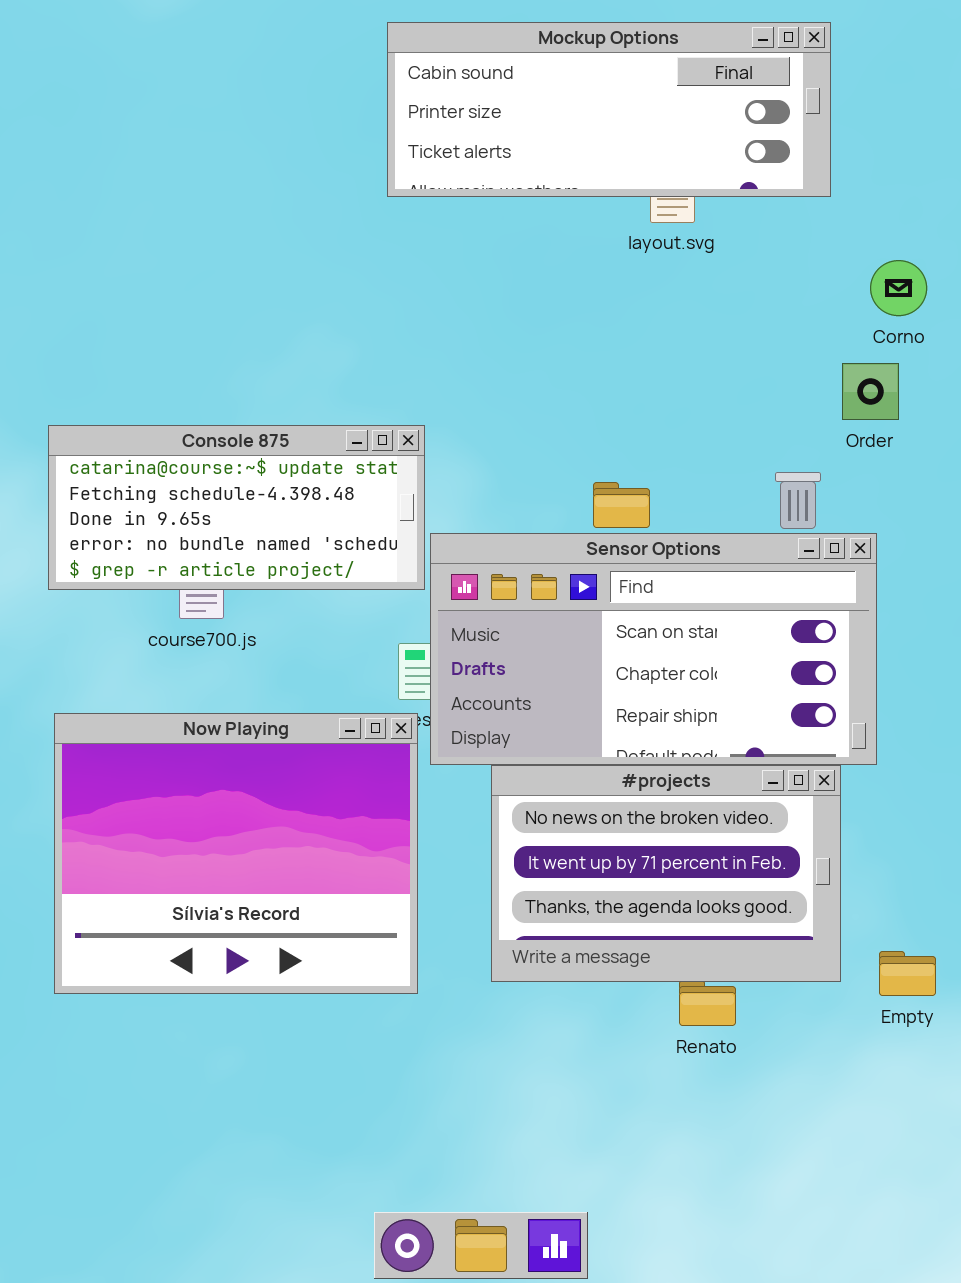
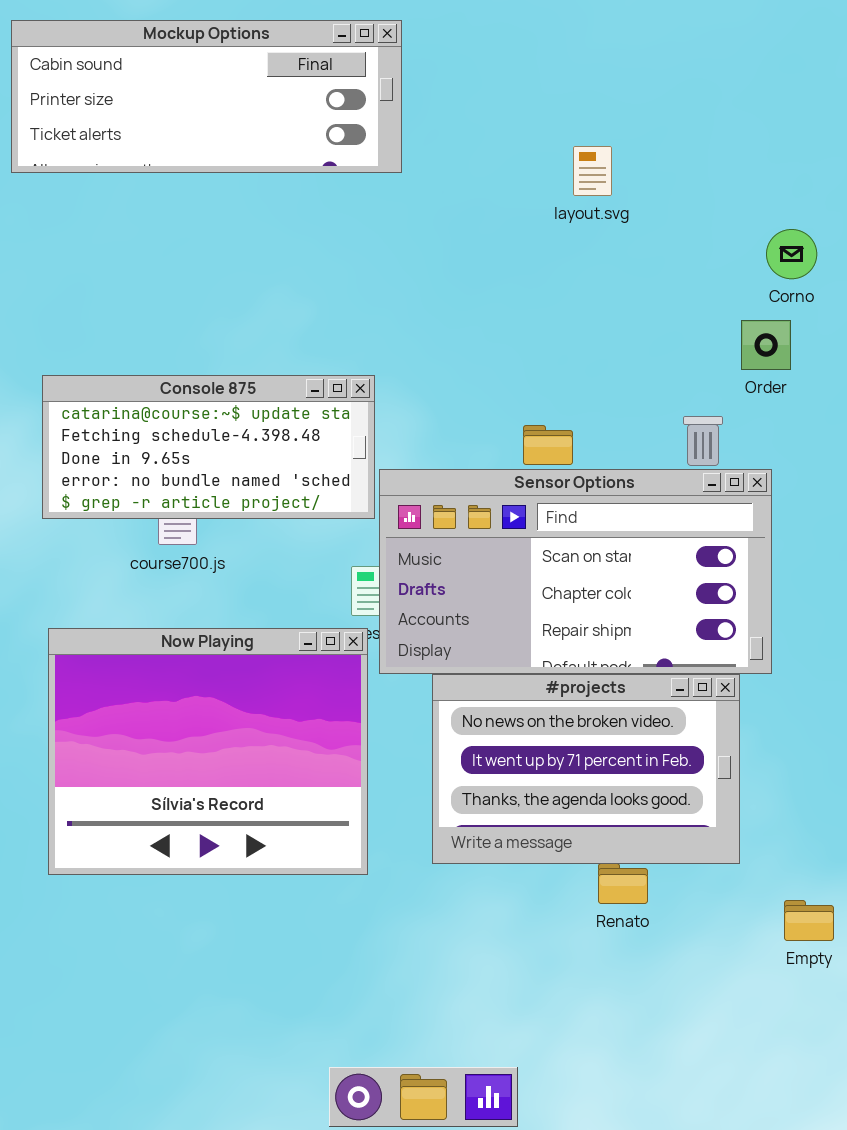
Mockup Options: [387,22,831,197] -> [11,20,402,173], moved
Empty: [879,951,936,996] -> [784,900,834,941], moved

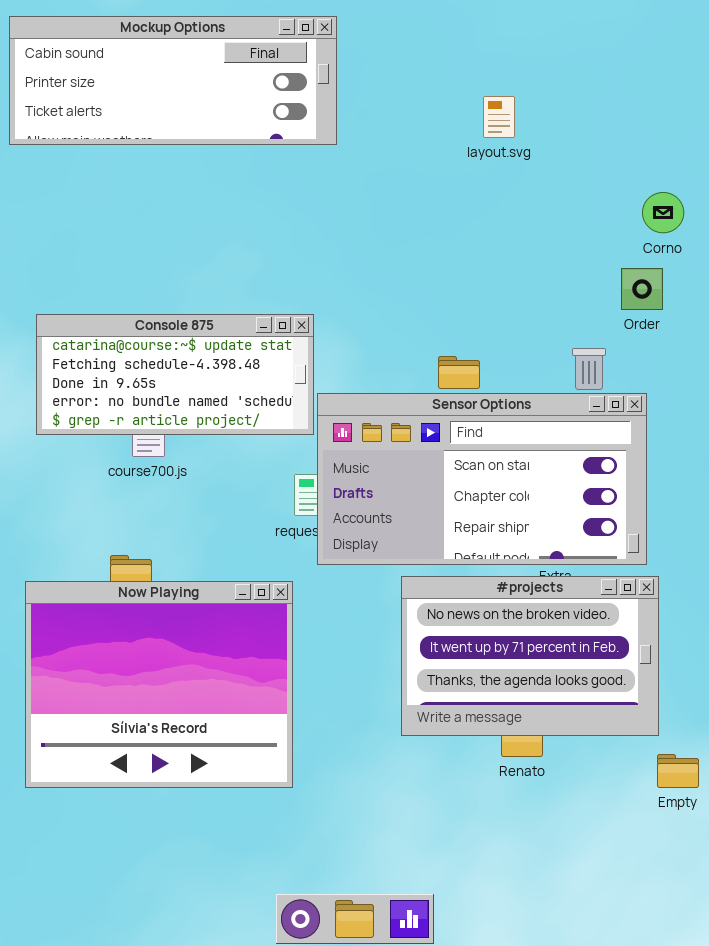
layout.svg: [573,146,612,196] -> [483,96,515,138], moved
Now Playing: [48,628,368,875] -> [25,581,293,788], moved
#projects: [432,674,740,864] -> [401,576,659,736], moved

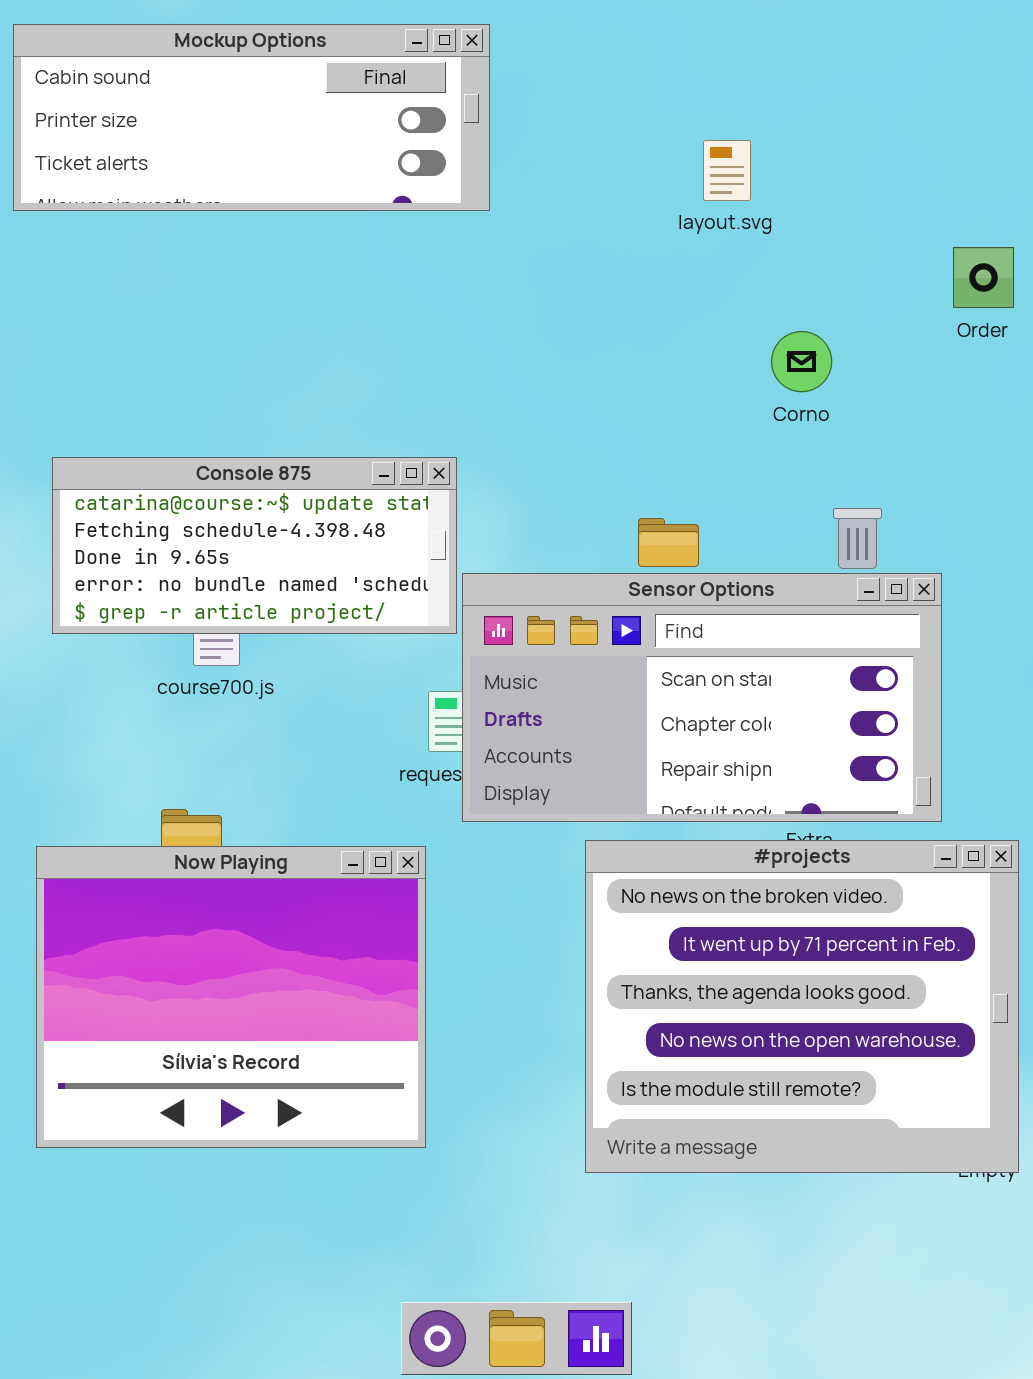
Corno: [642,192,684,233] -> [771,331,832,392], moved
Order: [621,268,663,310] -> [953,247,1014,308], moved
#projects: [401,576,659,736] -> [585,840,1019,1173], resized

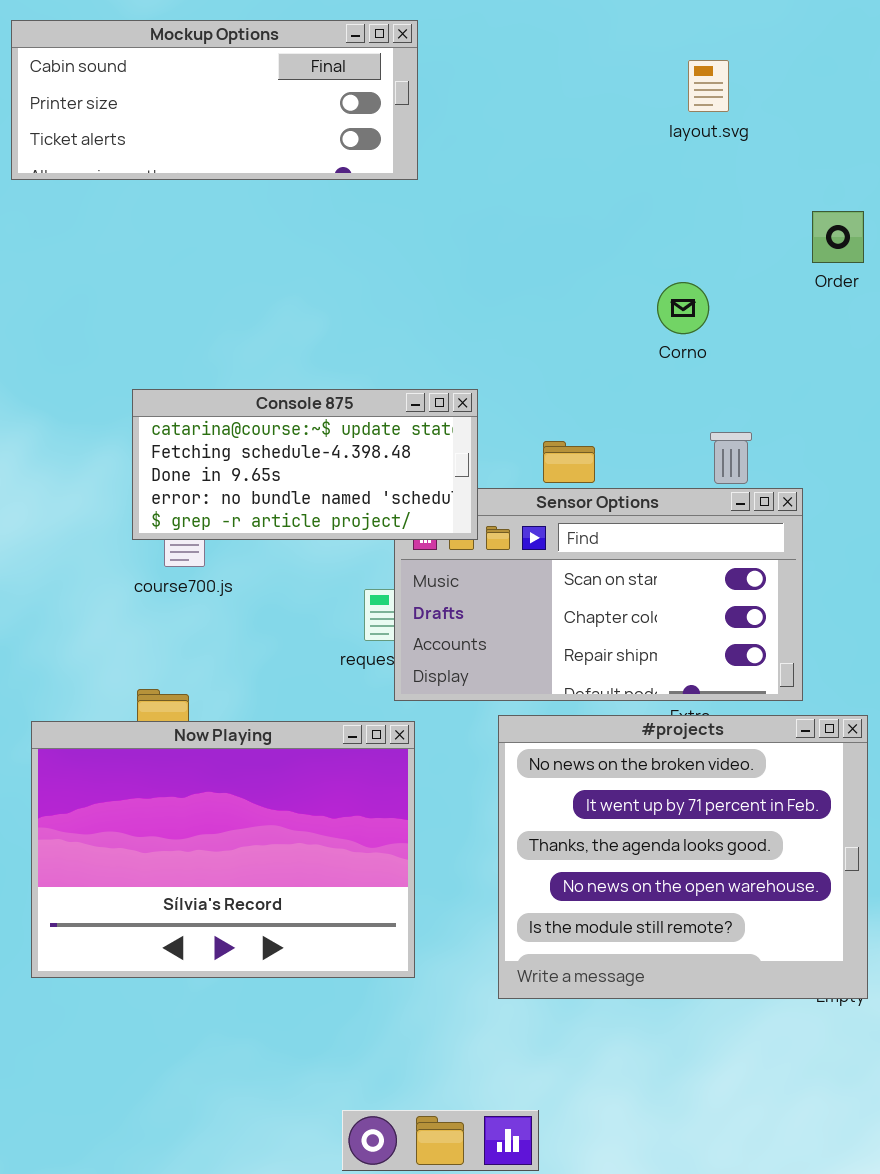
layout.svg: [703,140,751,201] -> [688,60,729,112], moved
Console 875: [52,457,457,634] -> [132,389,478,540], moved
Now Playing: [36,846,426,1148] -> [31,721,415,978], resized

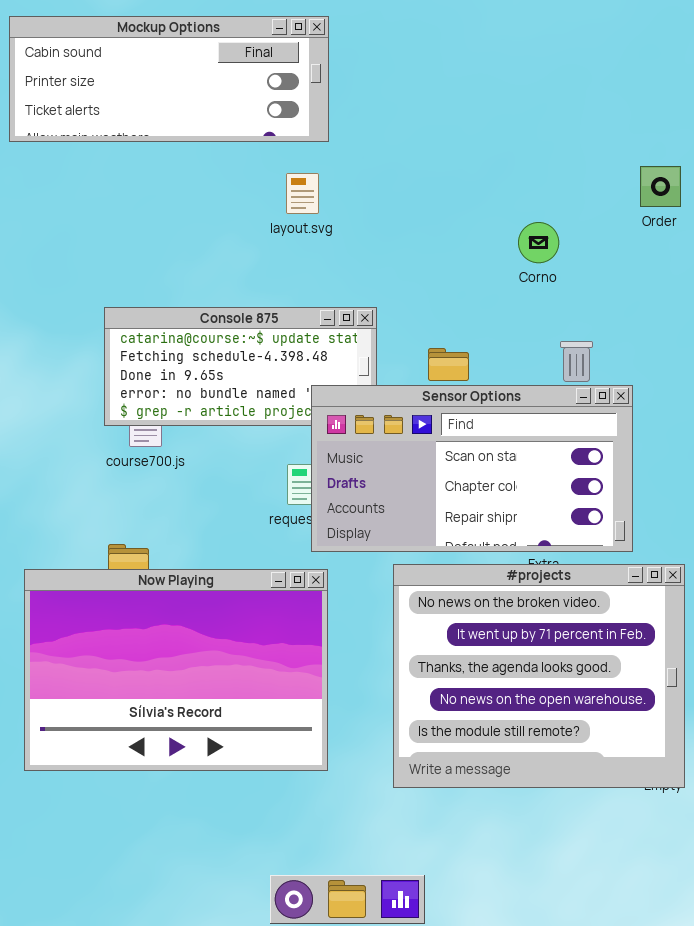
layout.svg: [688,60,729,112] -> [286,173,319,214], moved
Sensor Options: [394,488,803,701] -> [311,385,633,552], raised

